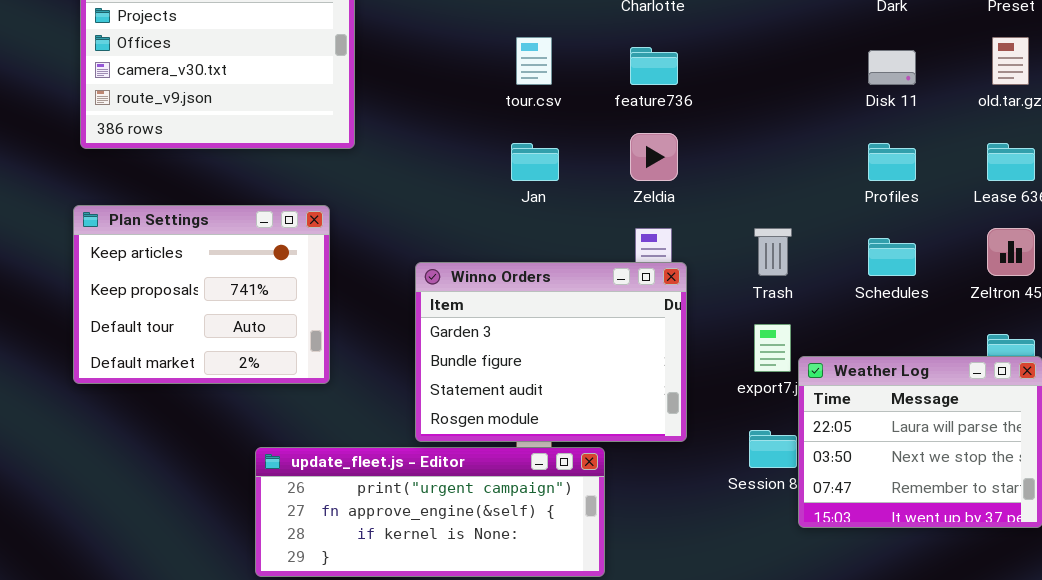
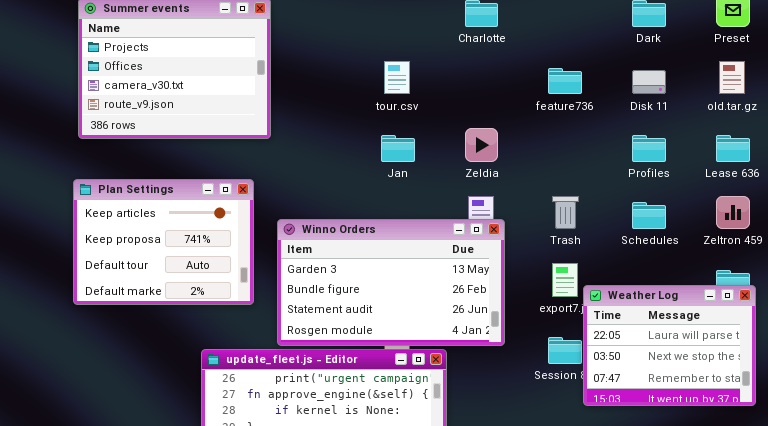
feature736: [630,47,678,85] -> [548,68,582,94], moved
Winno Orders: [415,262,687,442] -> [277,219,505,346], resized

